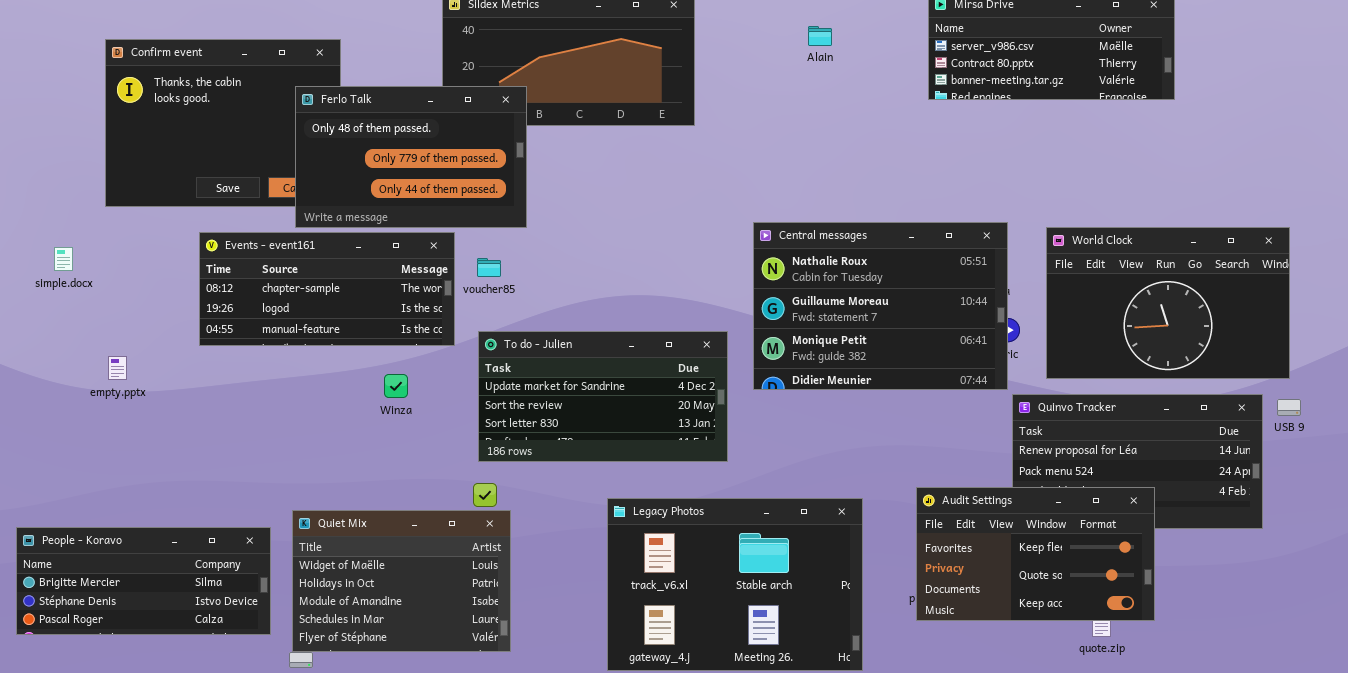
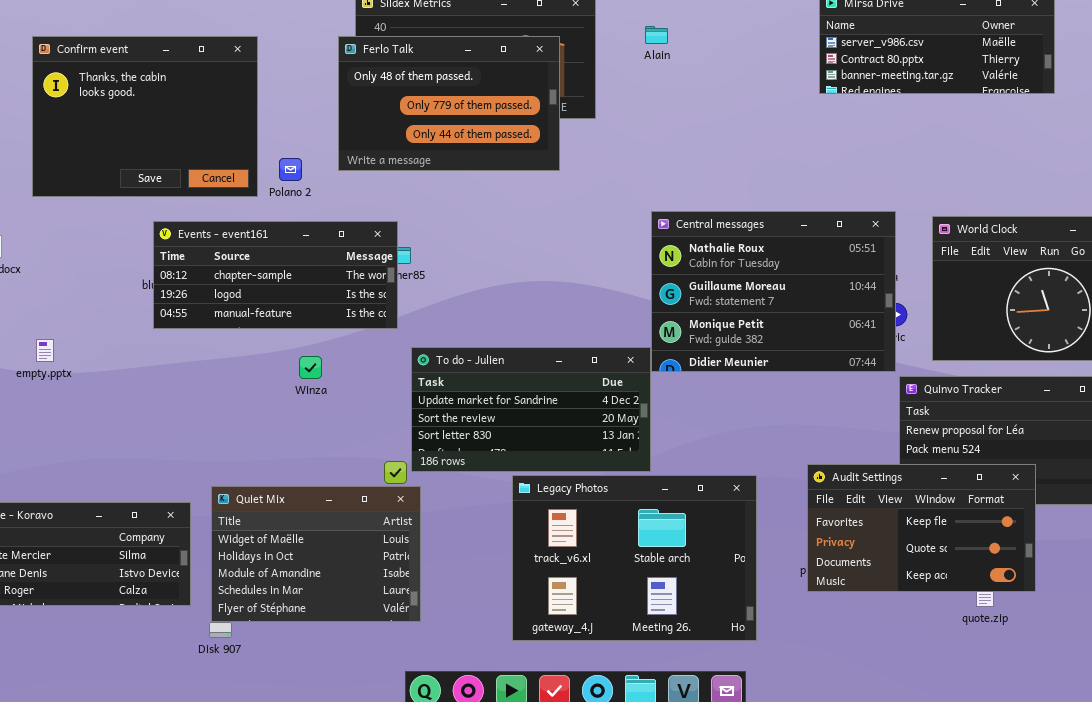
Alain: [808,26,832,46] -> [645,26,668,44], moved
Ferlo Talk: [295,86,527,228] -> [338,36,560,171], moved
Events - event161: [199,232,455,346] -> [153,221,398,329], moved
To do - Julien: [478,331,728,462] -> [411,347,651,472], moved

